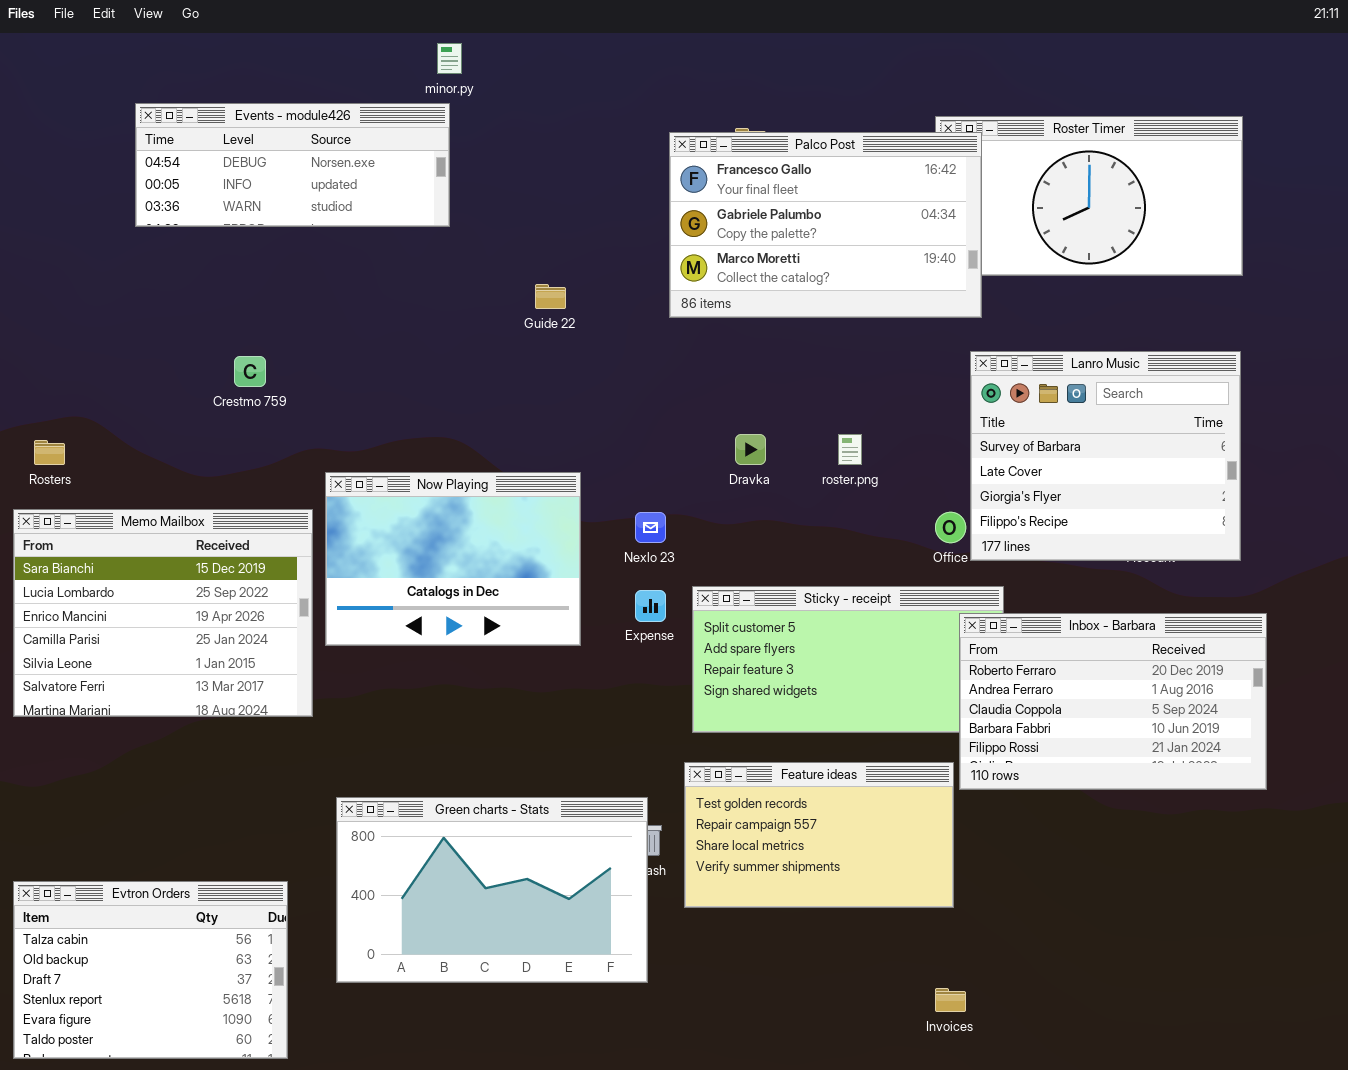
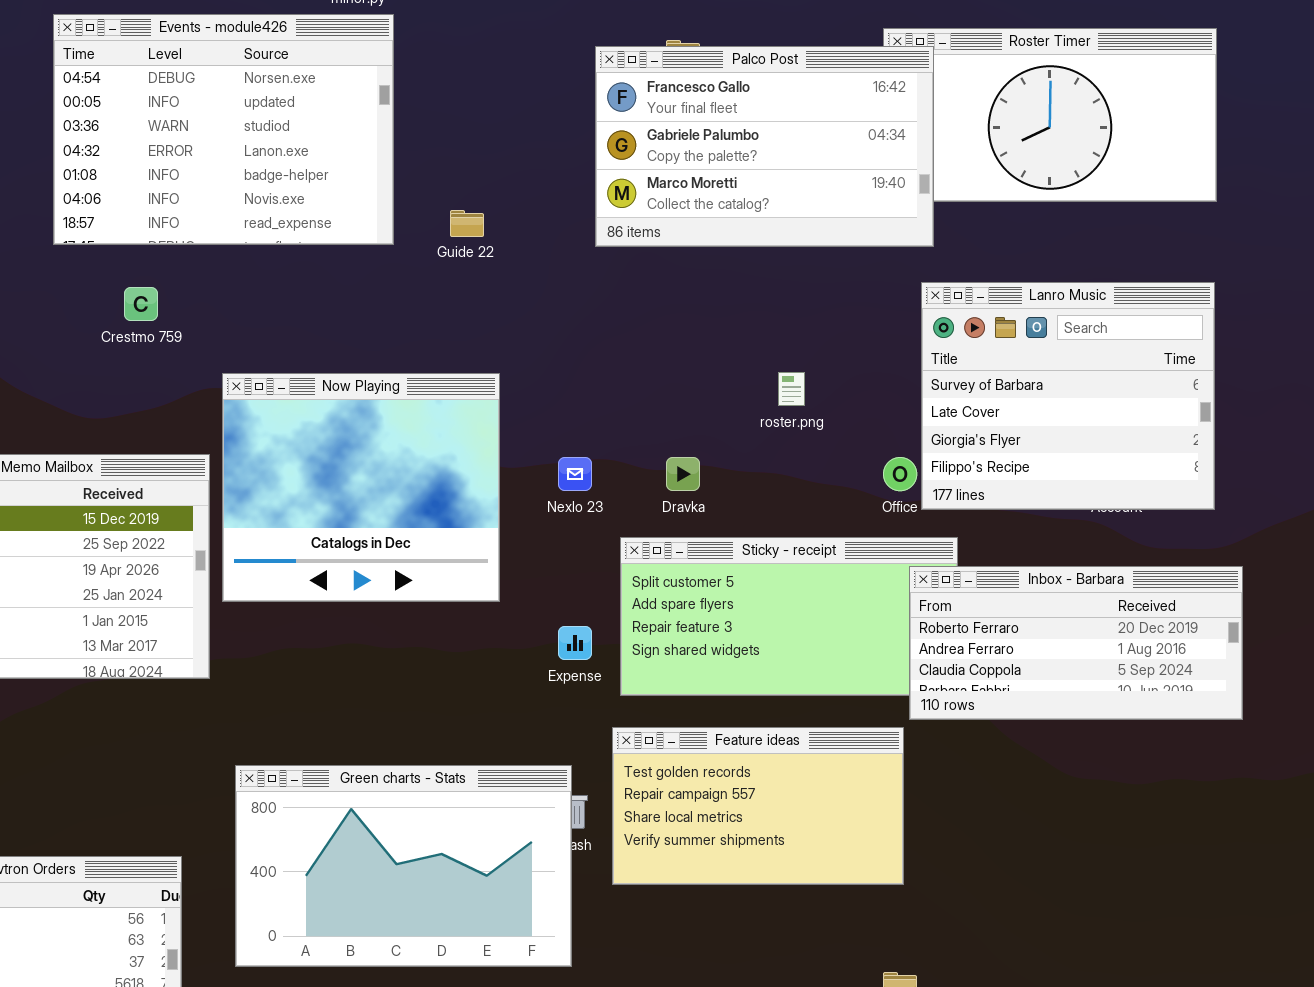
Events - module426: [135,103,450,227] -> [53,14,394,245], moved, resized
Dravka: [735,434,766,465] -> [666,457,700,491], moved
Now Playing: [325,472,581,646] -> [222,373,500,602], resized
Expense: [635,590,666,622] -> [558,626,592,660], moved
Inbox - Barbara: [959,613,1267,790] -> [909,566,1243,720], resized

